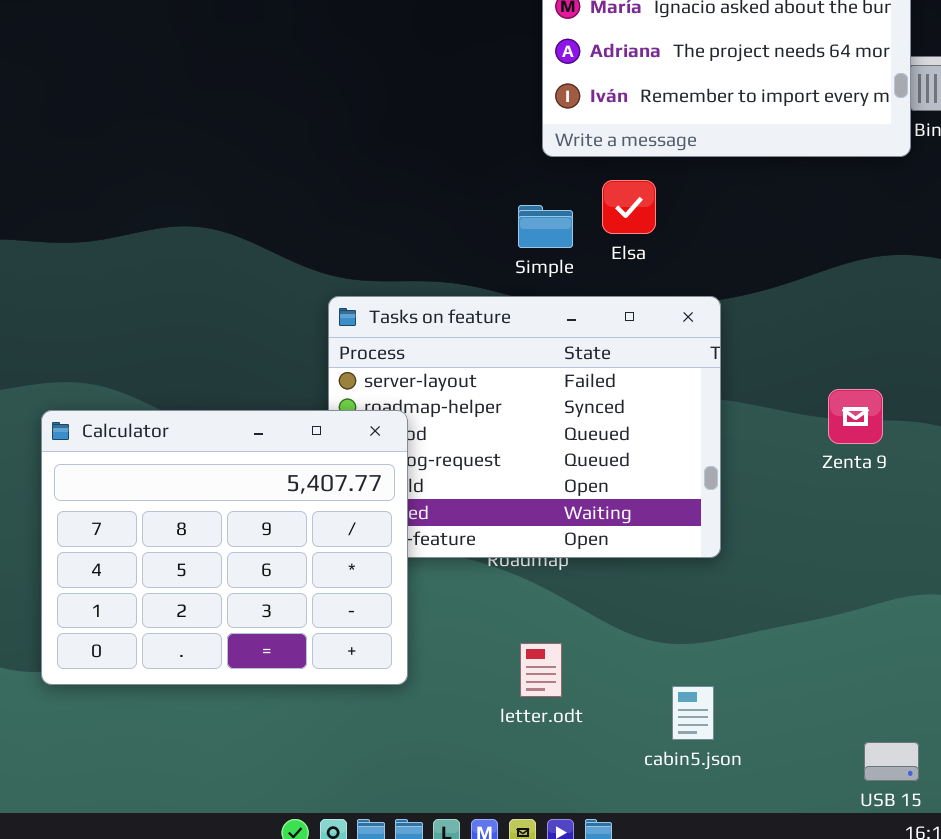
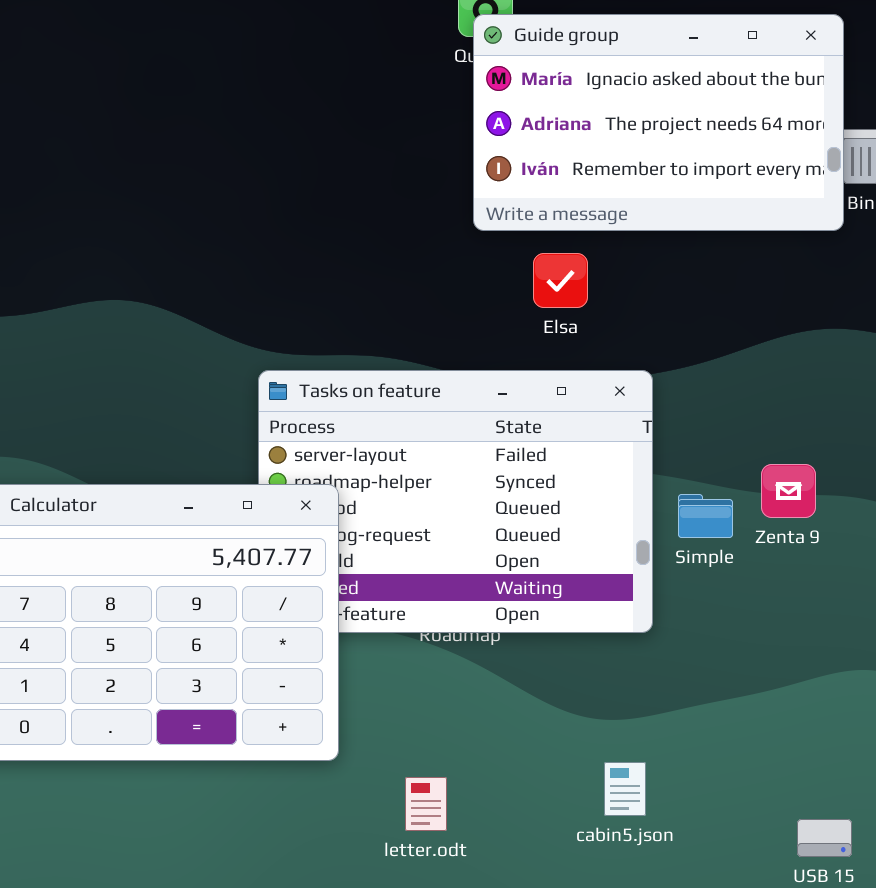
Simple: [518,205,573,248] -> [678,494,733,538], moved
letter.odt: [520,643,562,697] -> [405,777,447,831], moved

